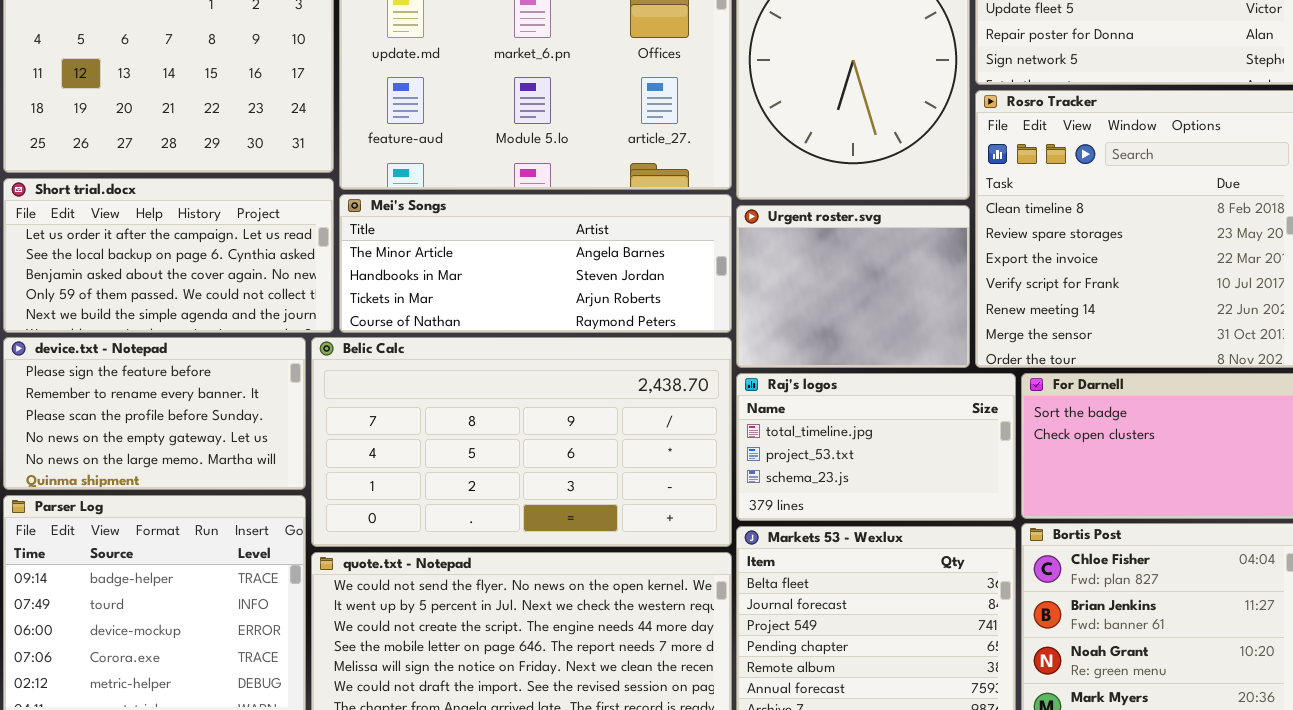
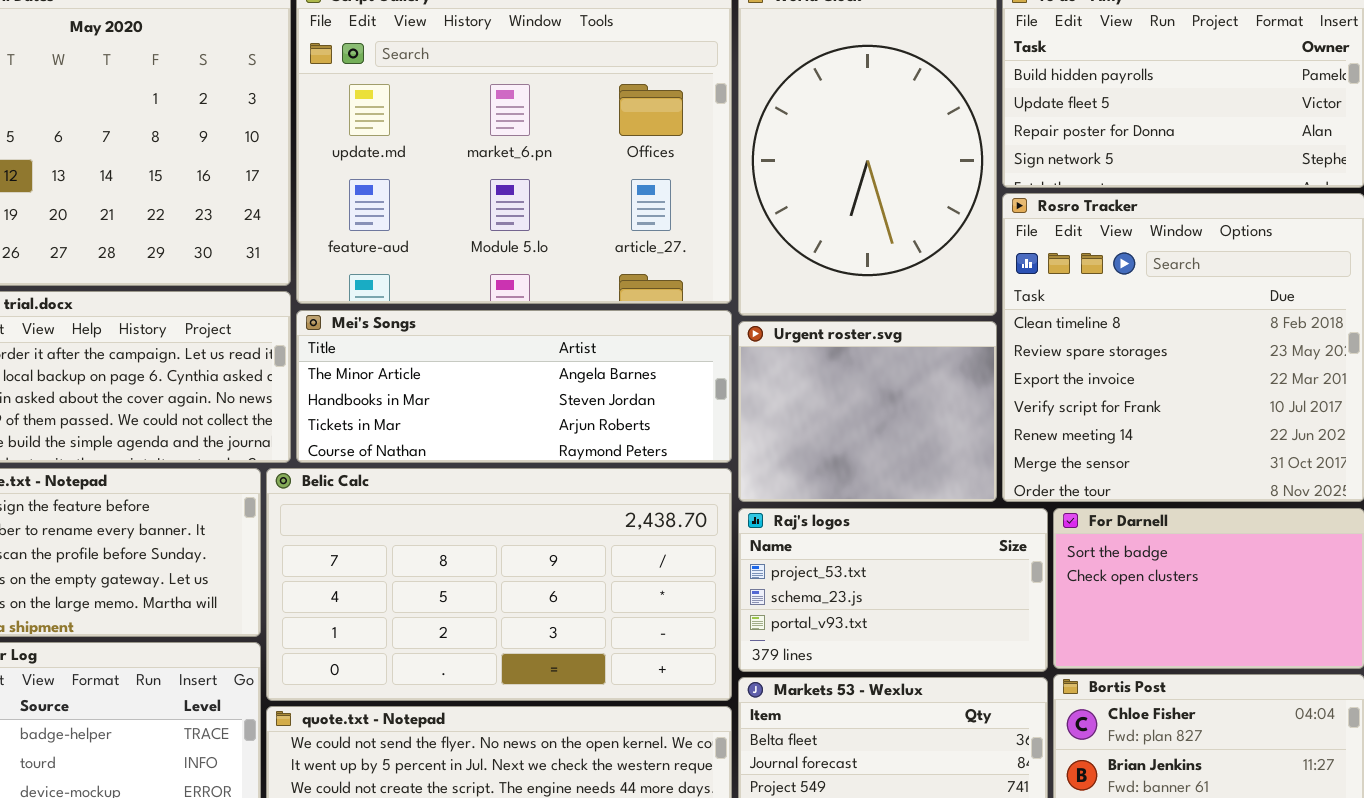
Raj's logos: [736,373,1016,521] -> [738,508,1048,672], scrolled down 1 row

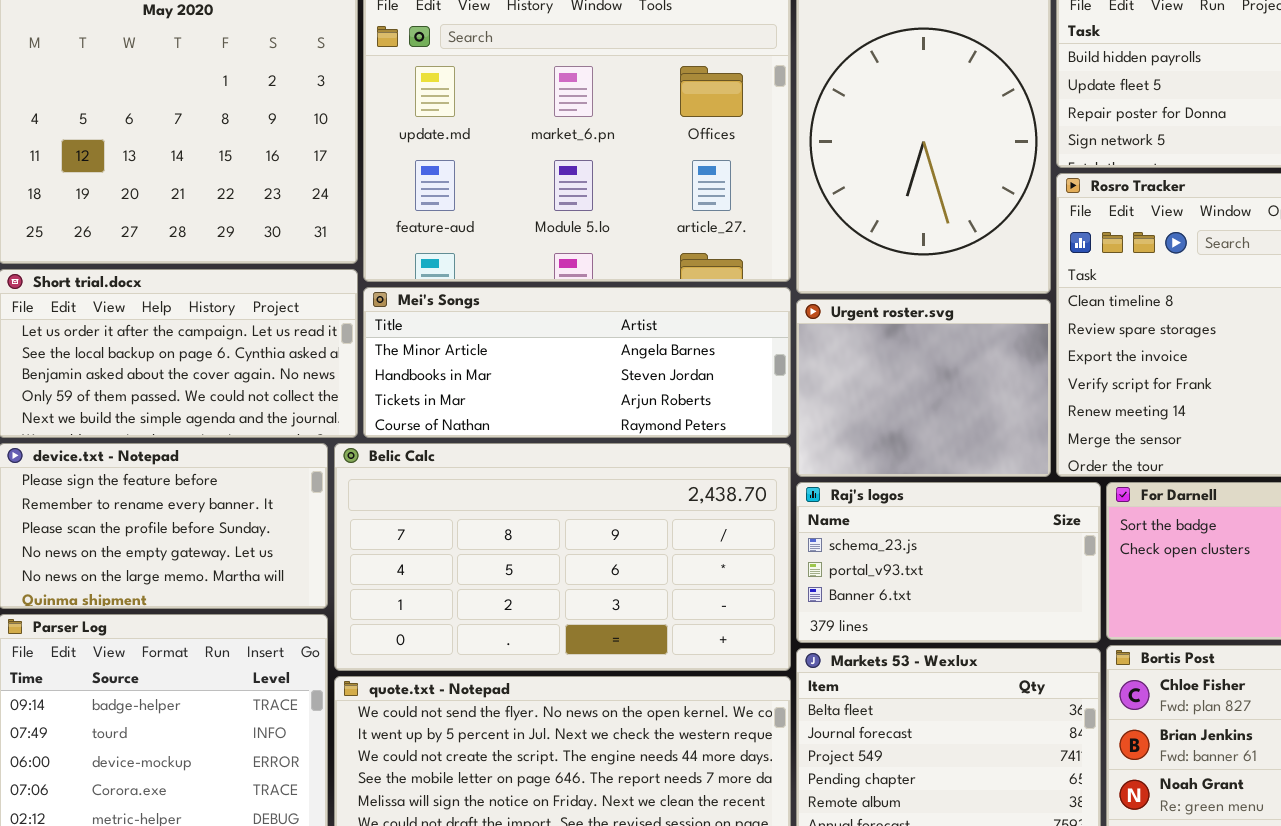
Raj's logos: [738,508,1048,672] -> [796,482,1101,643], scrolled down 1 row

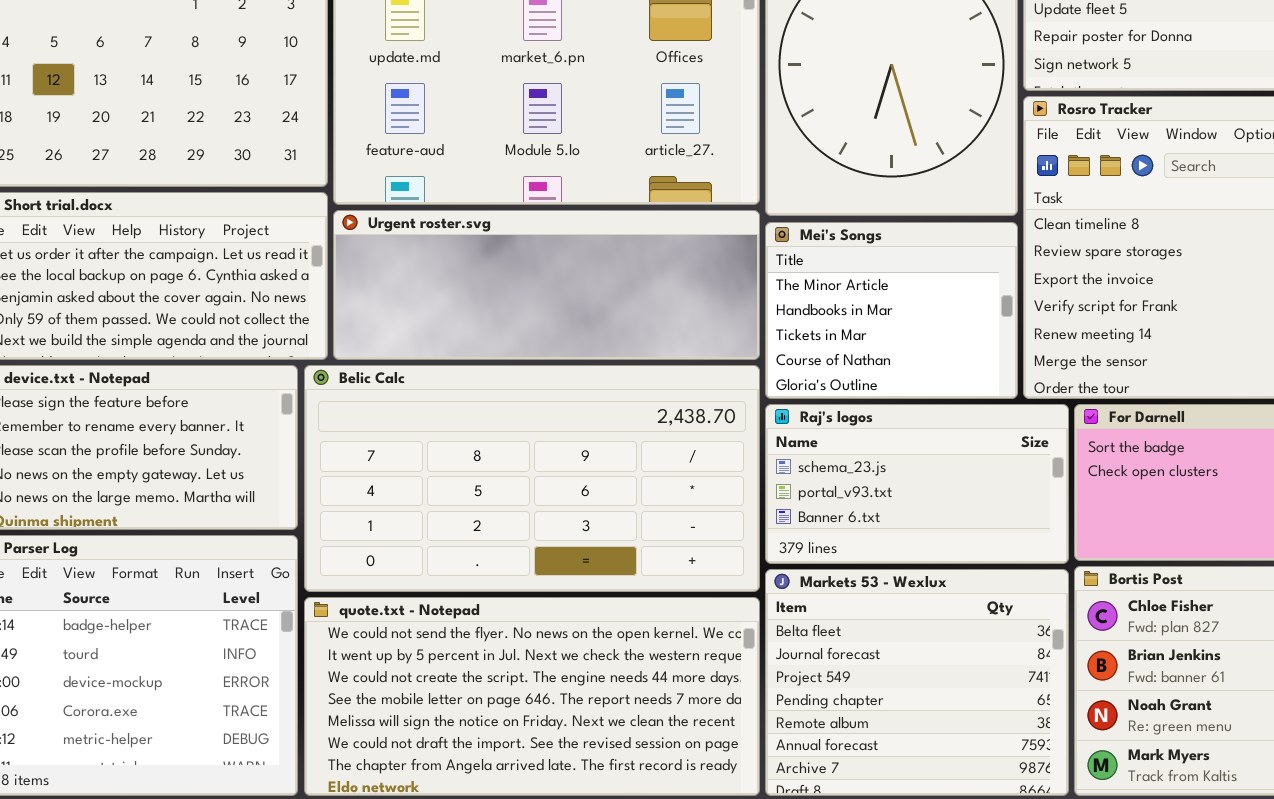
Mei's Songs: [363,287,791,438] -> [765,222,1018,399], moved, resized
Urgent roster.svg: [796,299,1051,477] -> [333,210,760,360], moved, resized

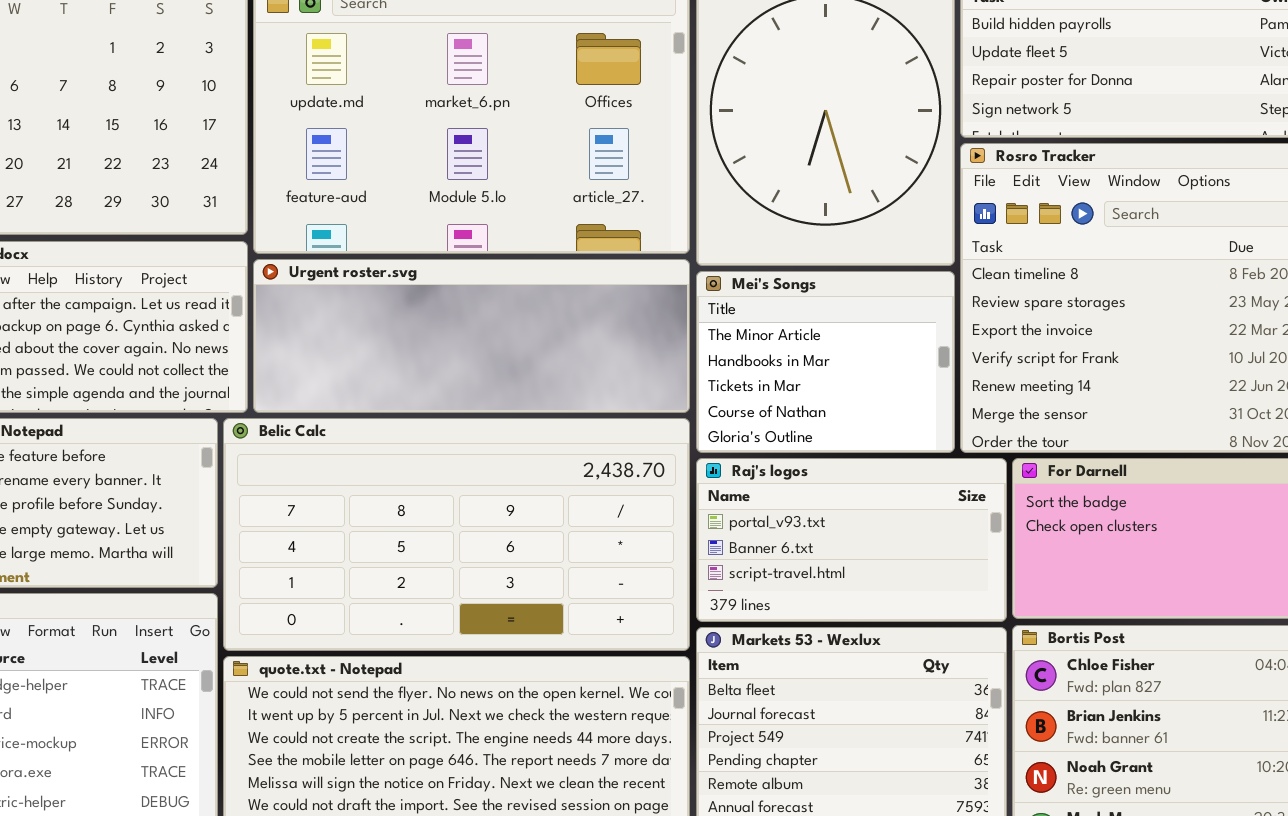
Raj's logos: [765,404,1069,564] -> [696,458,1007,622], scrolled down 1 row

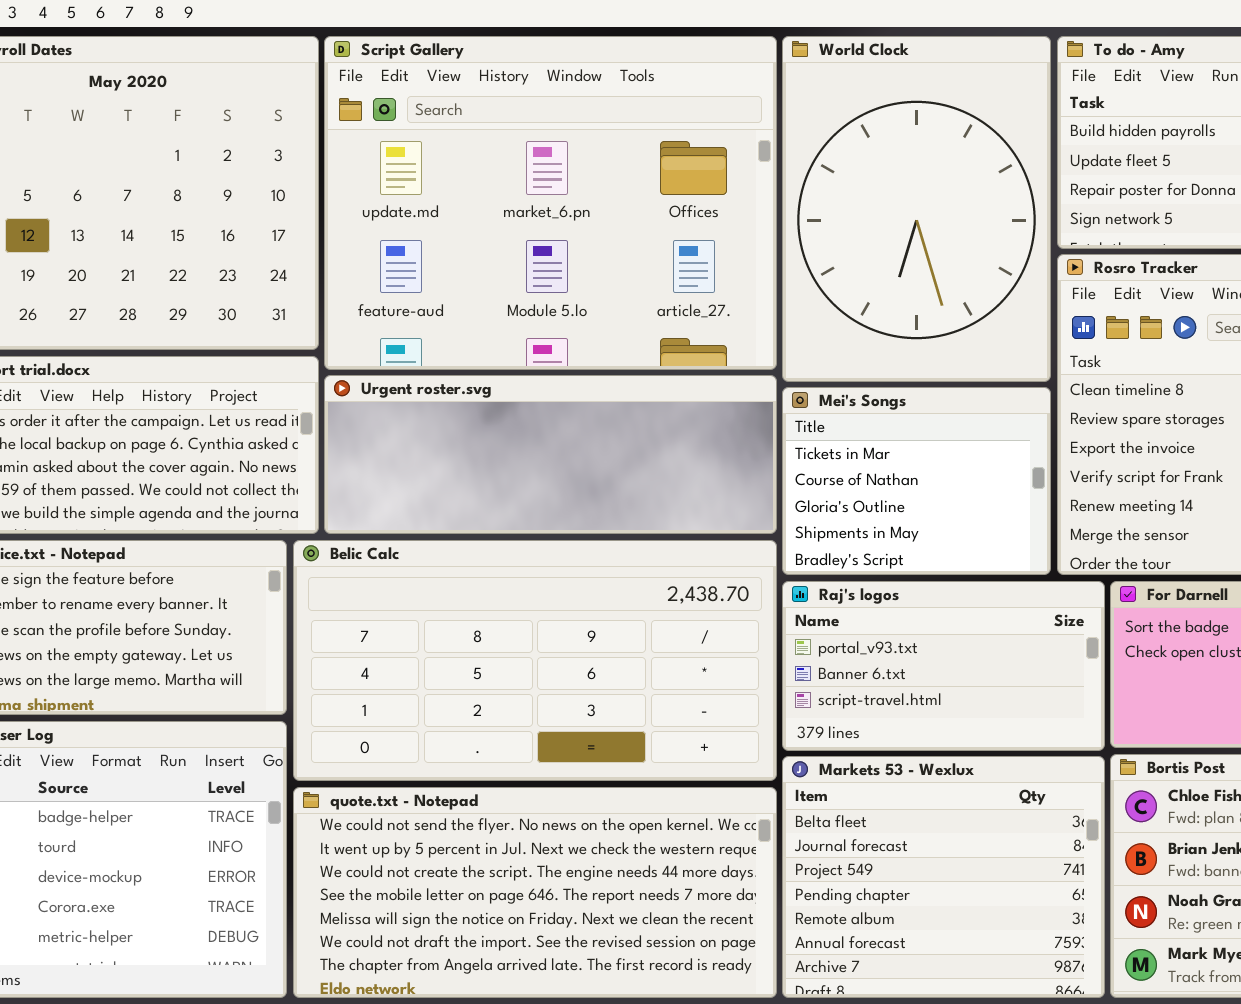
Mei's Songs: [696,271,955,453] -> [782,387,1051,575], scrolled down 2 rows

